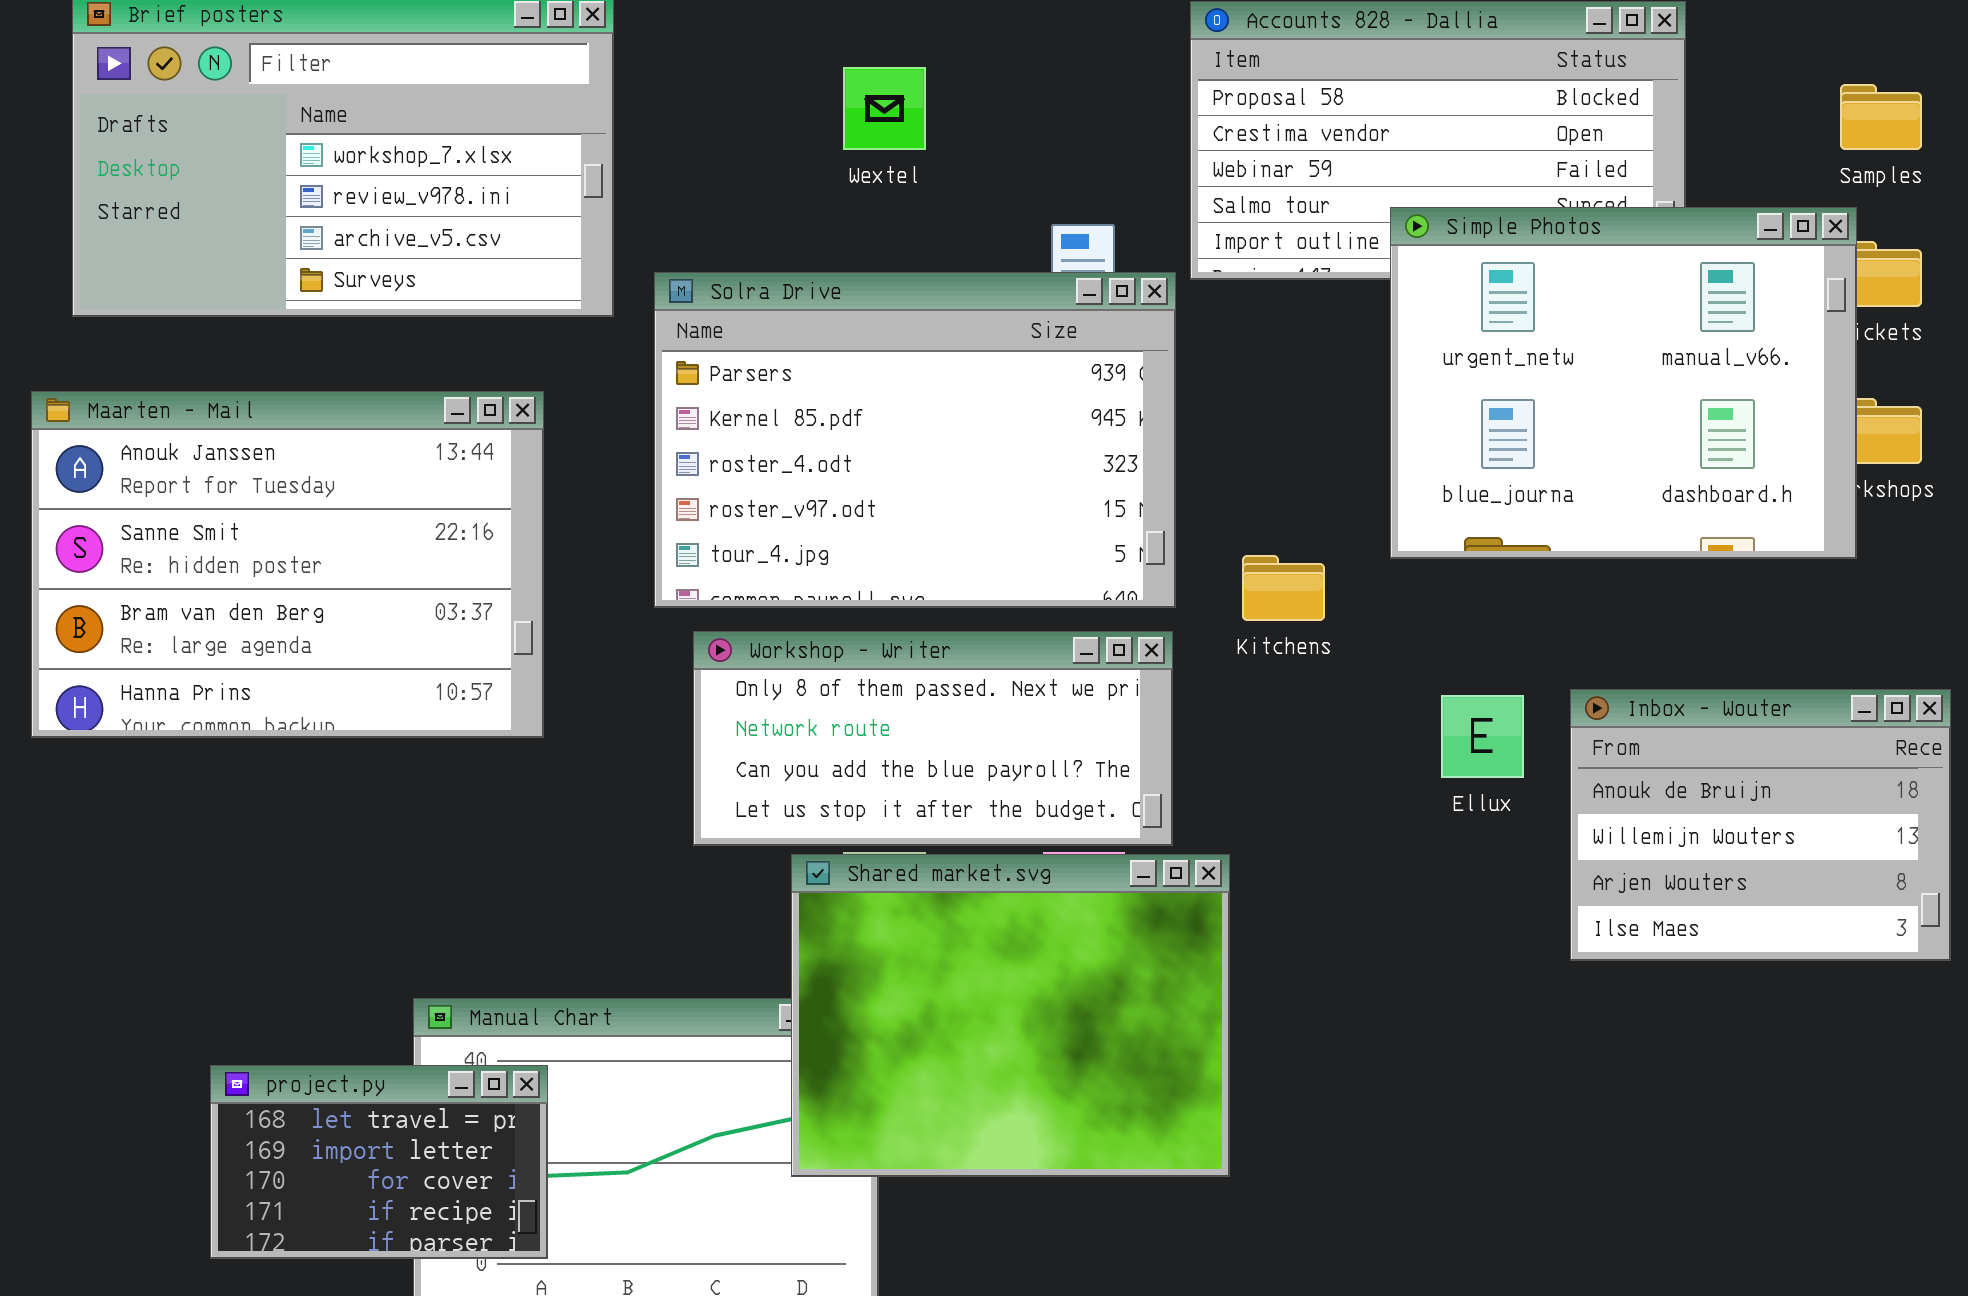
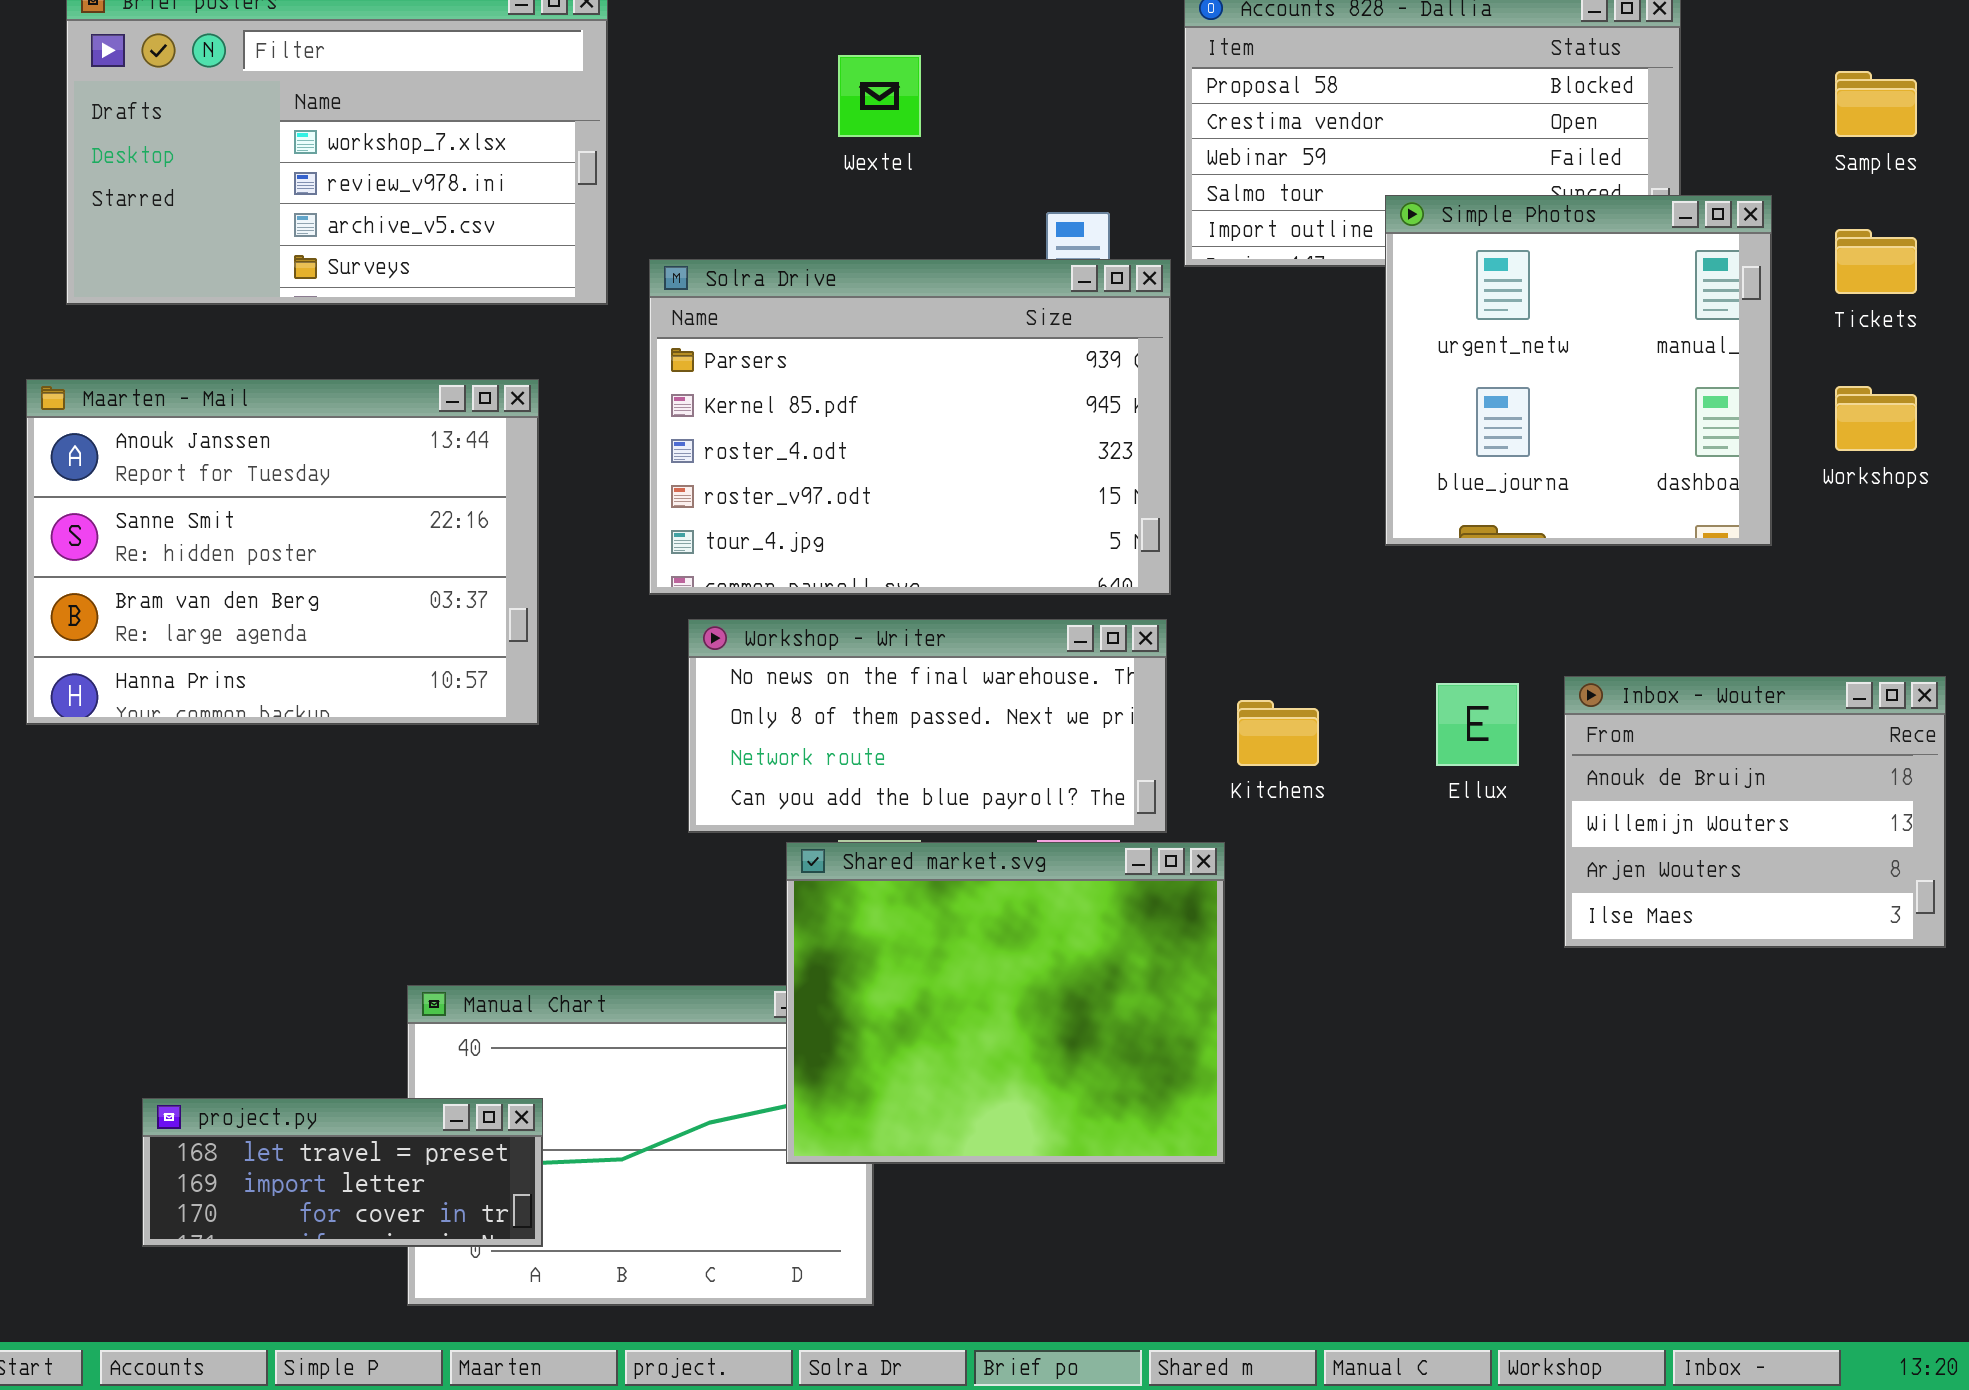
Simple Photos: [1390,207,1857,559] -> [1385,195,1772,546], resized
Kitchens: [1242,555,1325,621] -> [1237,700,1319,766], moved
Workshop - Writer: [693,631,1173,846] -> [688,619,1167,833], scrolled up 1 row
project.py: [210,1065,548,1259] -> [142,1098,543,1247], resized

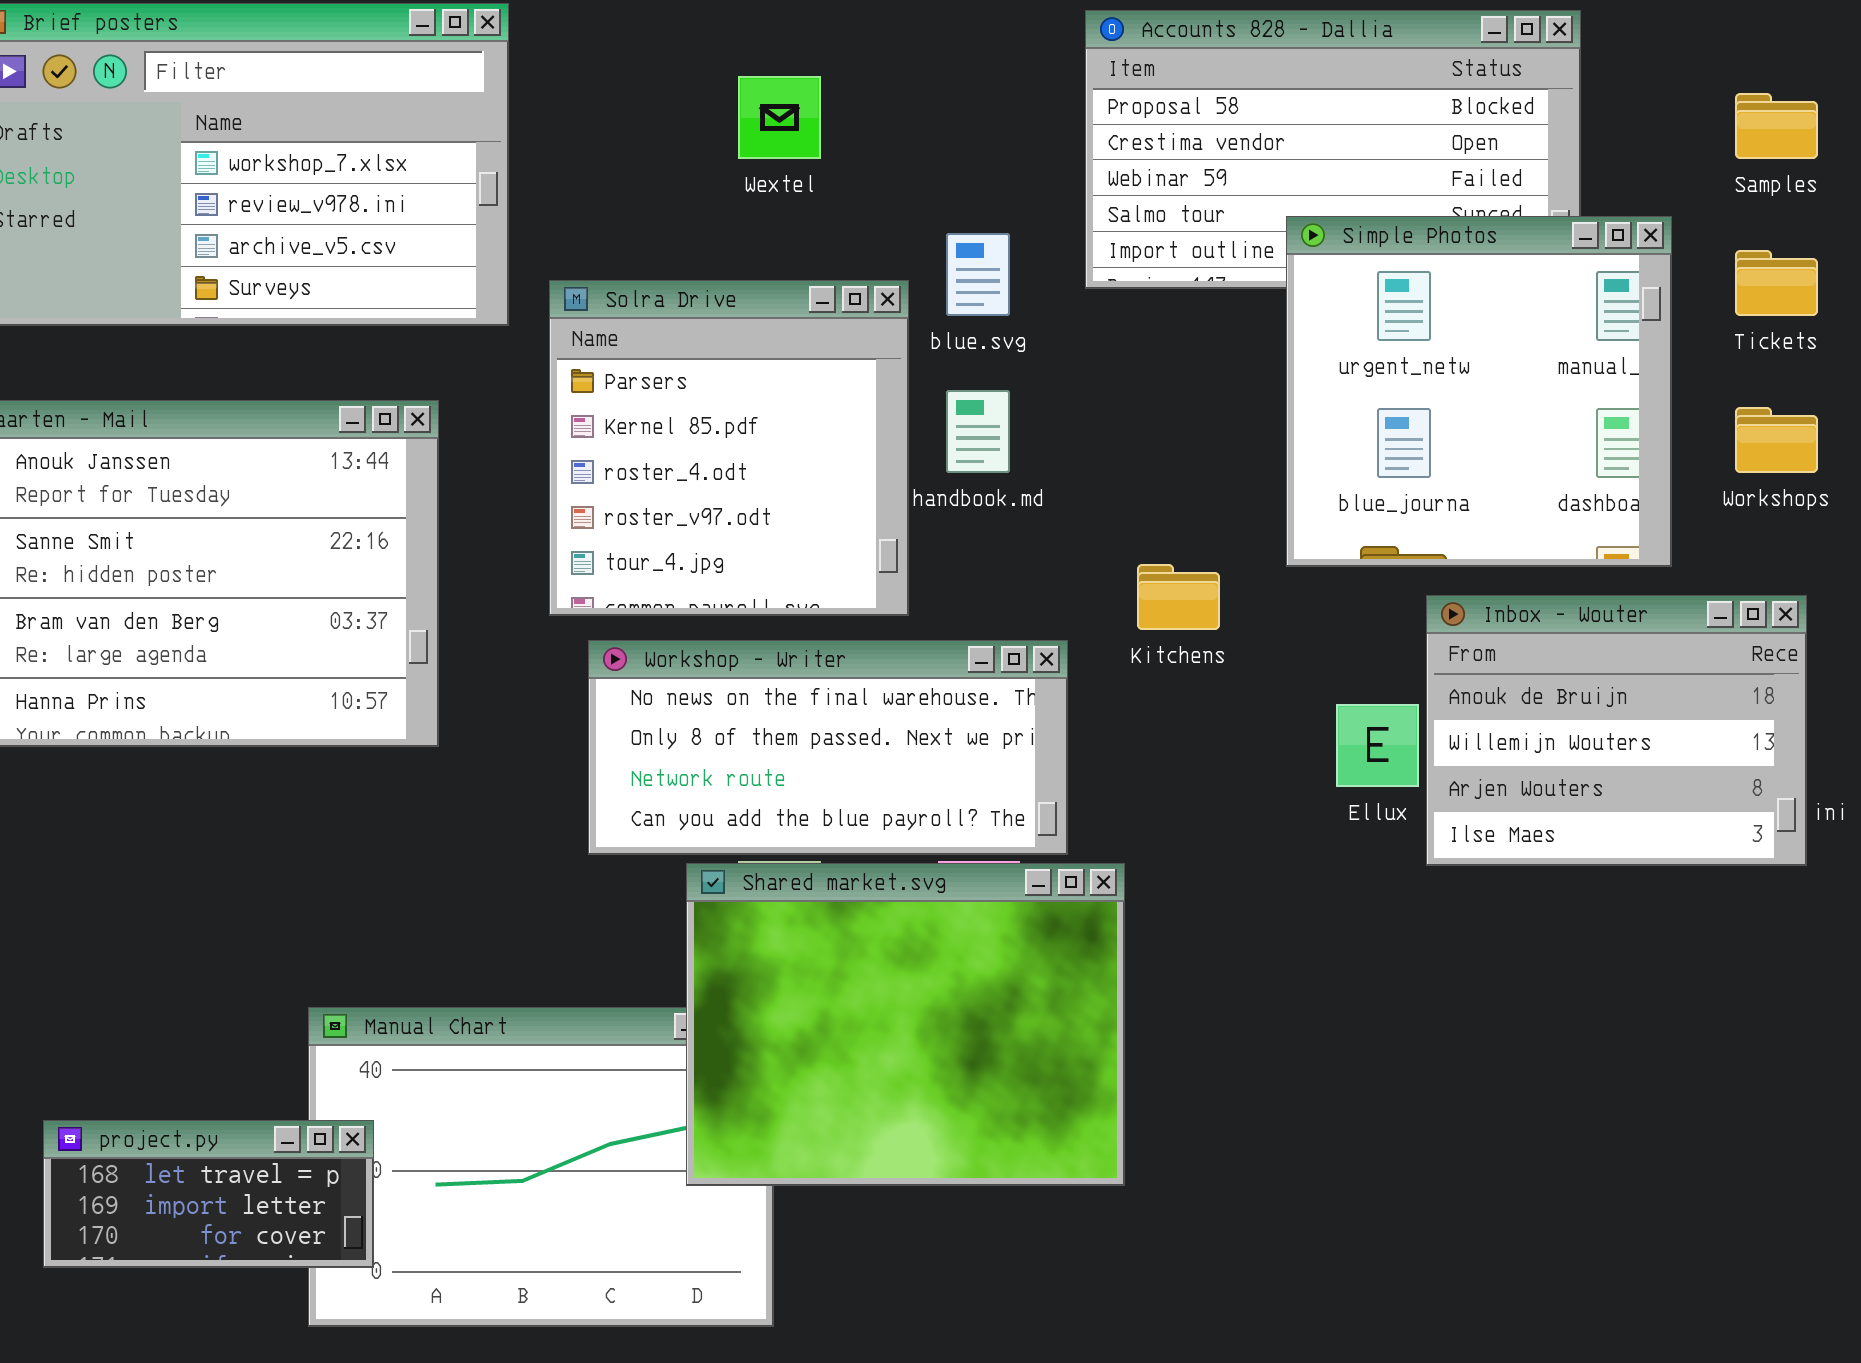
Solra Drive: [649,259,1171,595] -> [549,280,909,616], resized
Inbox - Wouter: [1564,676,1946,948] -> [1426,595,1807,866], moved
Kitchens: [1237,700,1319,766] -> [1137,564,1220,630], moved
project.py: [142,1098,543,1247] -> [43,1120,374,1268], resized

